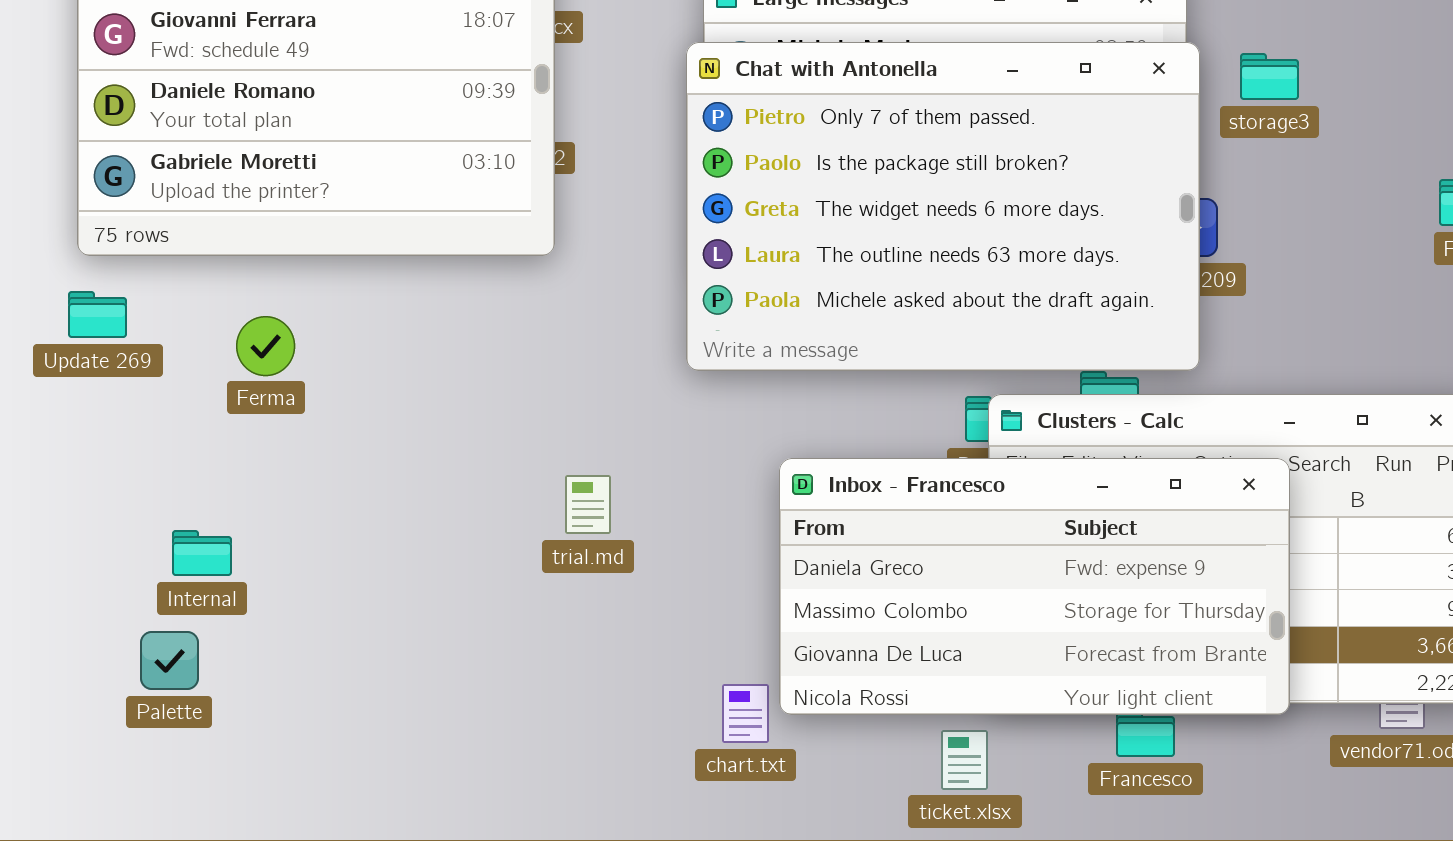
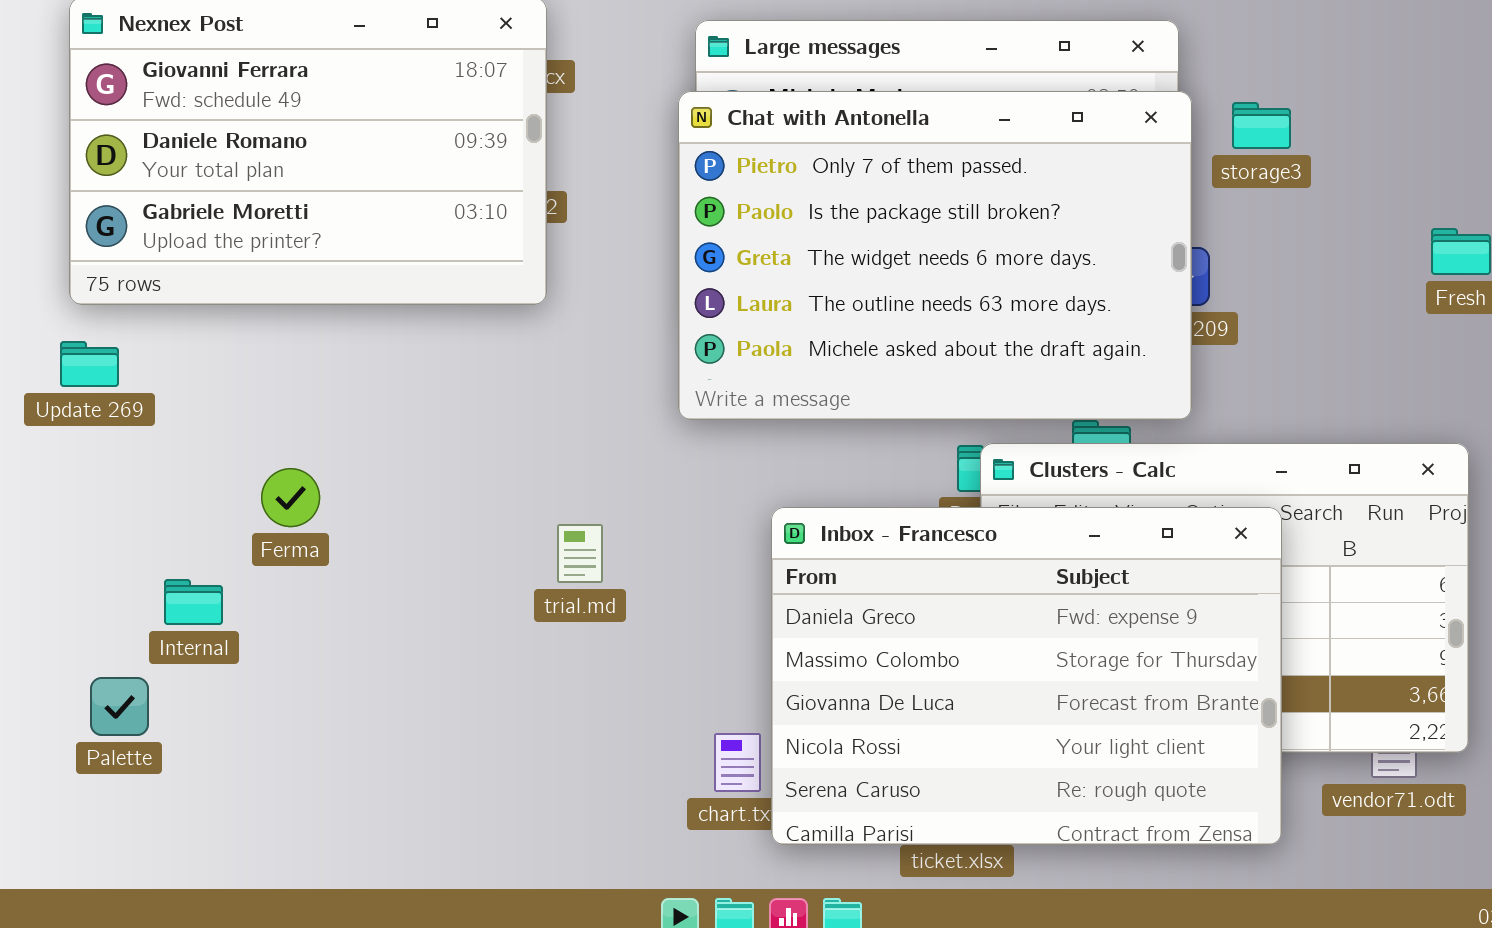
Ferma: [236,316,295,376] -> [261,468,320,527], moved
Inbox - Francesco: [779,458,1290,715] -> [771,507,1282,845], resized
Palette: [140,631,199,690] -> [90,677,149,736], moved

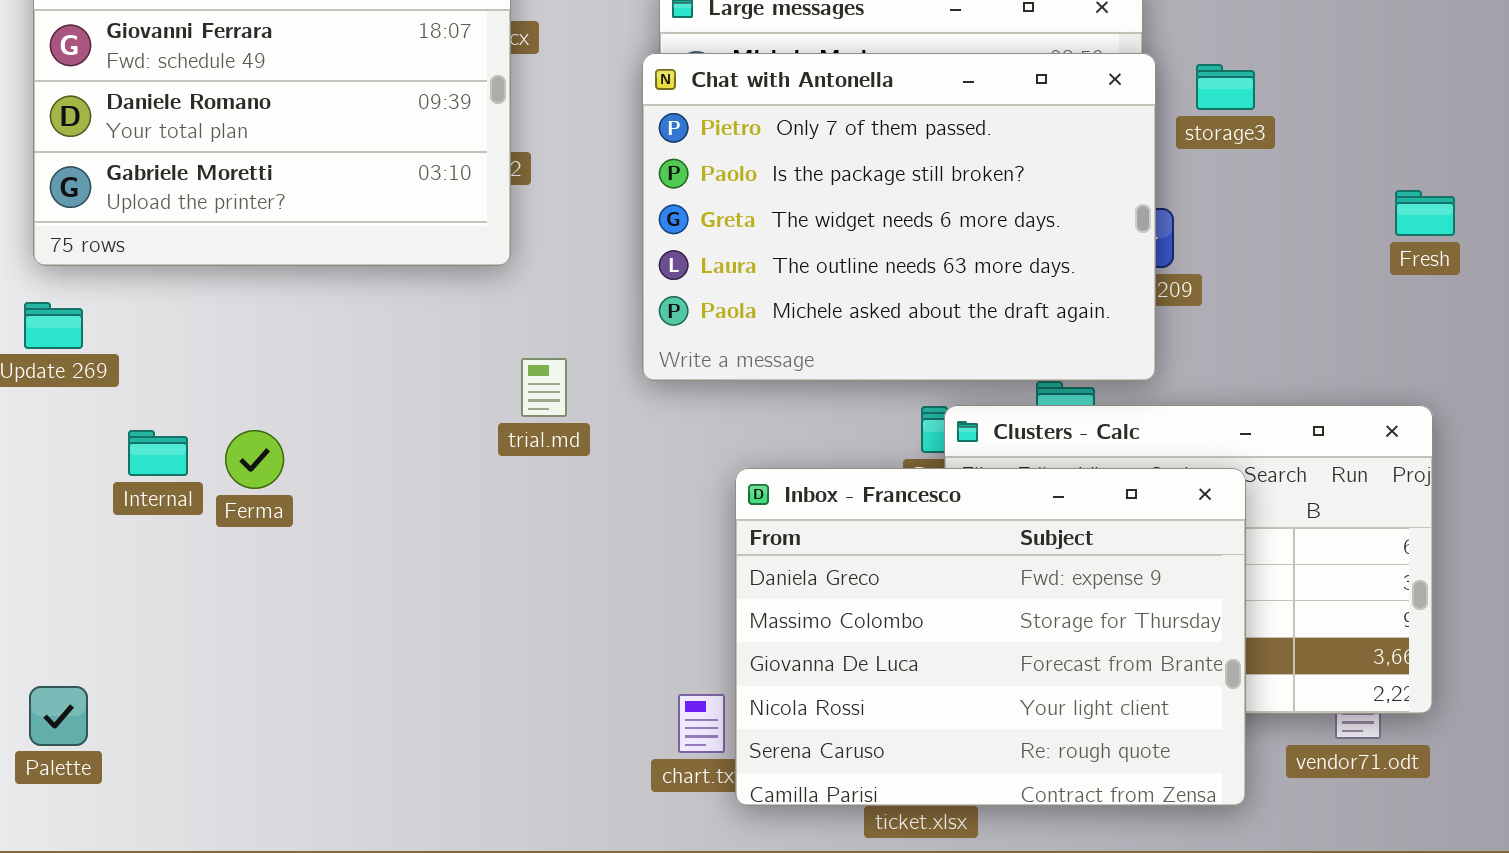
trial.md: [557,524,603,583] -> [521,358,567,417], moved
Internal: [164,579,223,625] -> [128,430,188,476], moved
Palette: [90,677,149,736] -> [29,686,88,746], moved

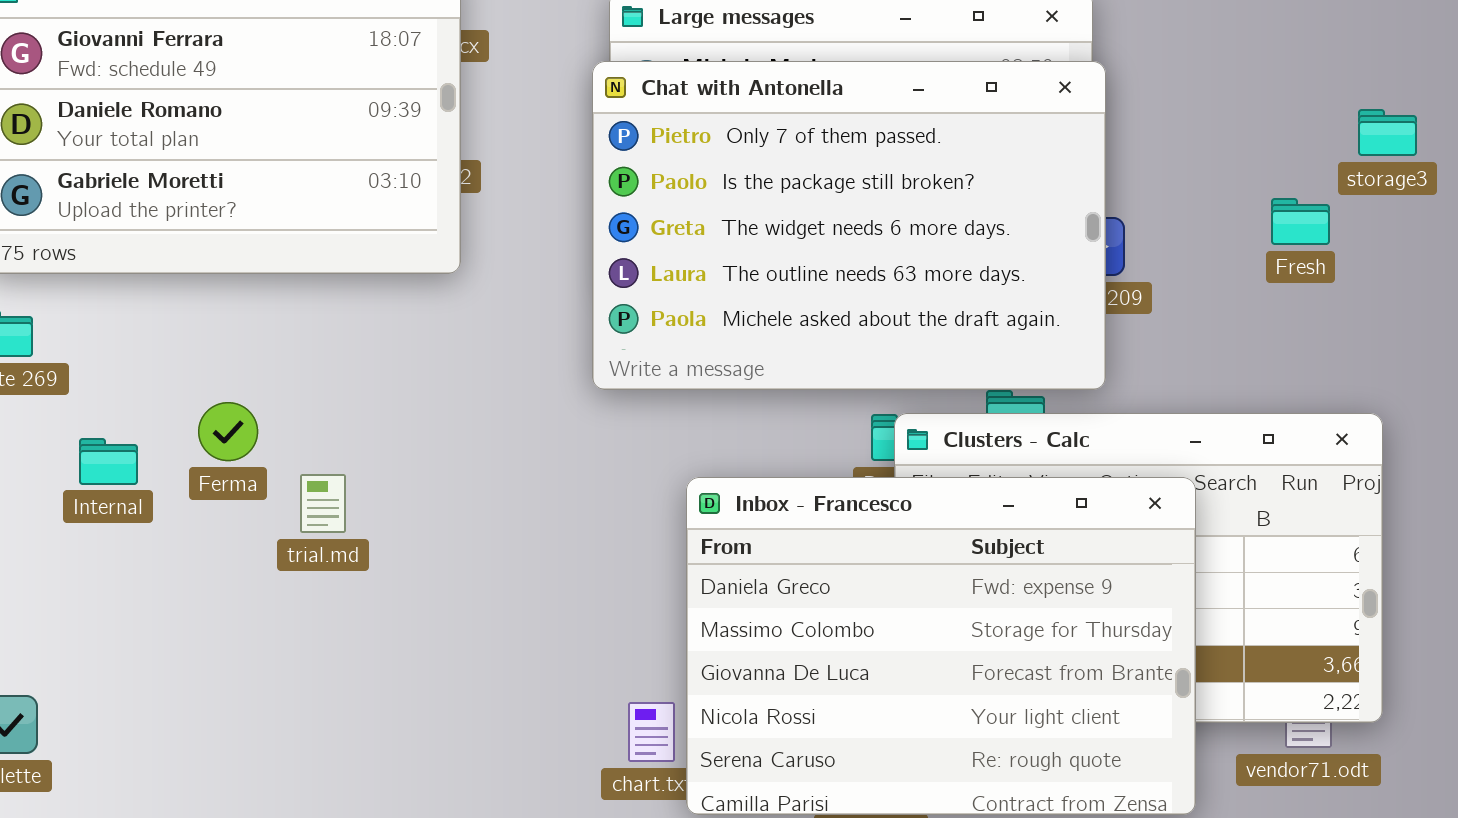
storage3: [1196,64,1255,110] -> [1358,109,1417,156], moved
Fresh: [1395,190,1455,236] -> [1271,198,1330,245], moved
trial.md: [521,358,567,417] -> [300,474,346,533], moved
Ferma: [225,430,284,489] -> [198,402,258,461], moved

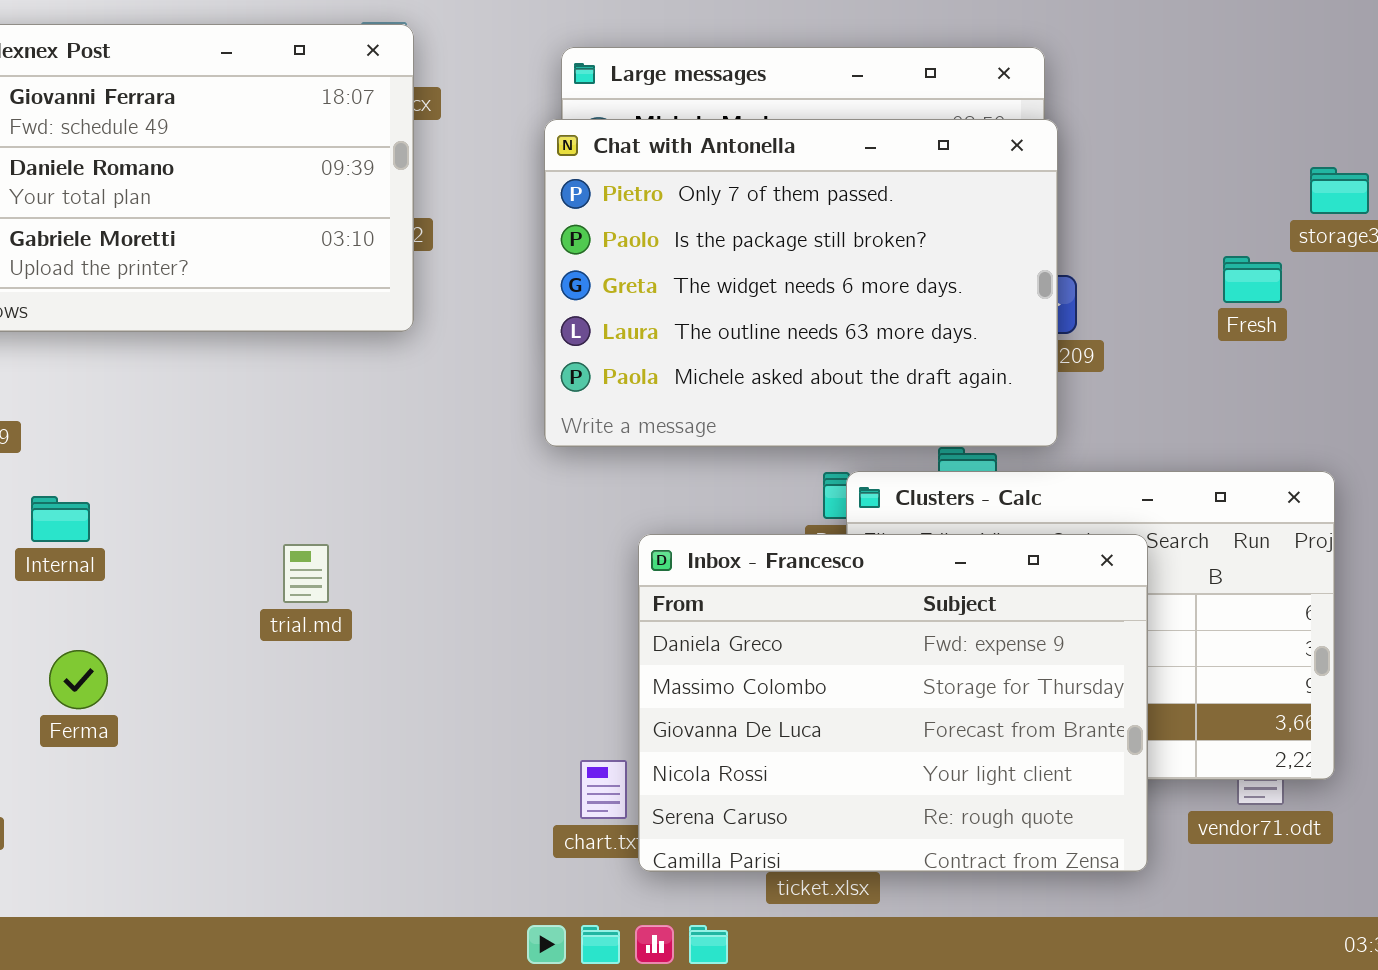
Ferma: [198,402,258,461] -> [49,650,108,709], moved
trial.md: [300,474,346,533] -> [283,544,329,603], moved

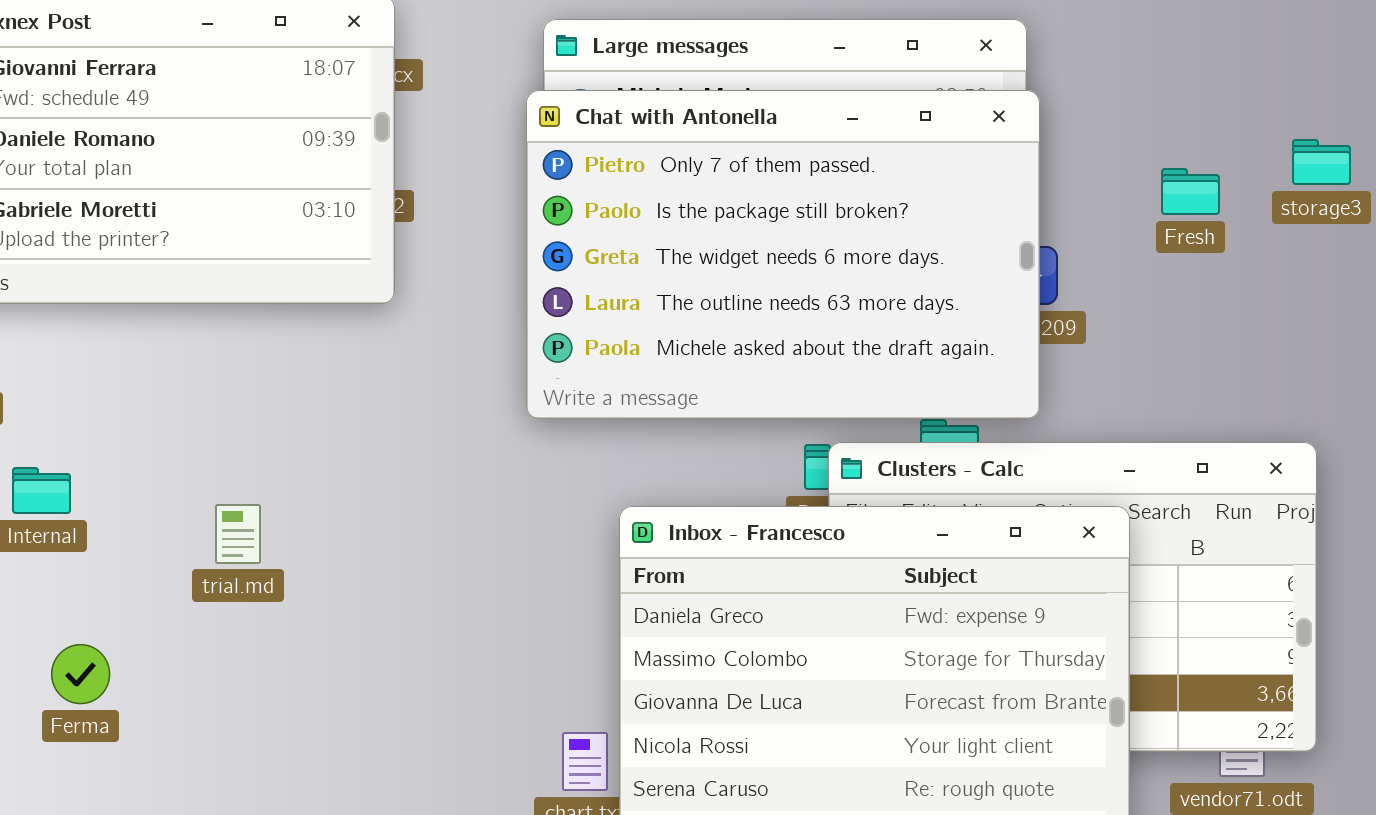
Fresh: [1223,256,1282,303] -> [1161,168,1220,215], moved
trial.md: [283,544,329,603] -> [215,504,261,564], moved
Ferma: [49,650,108,709] -> [51,644,110,704], moved

